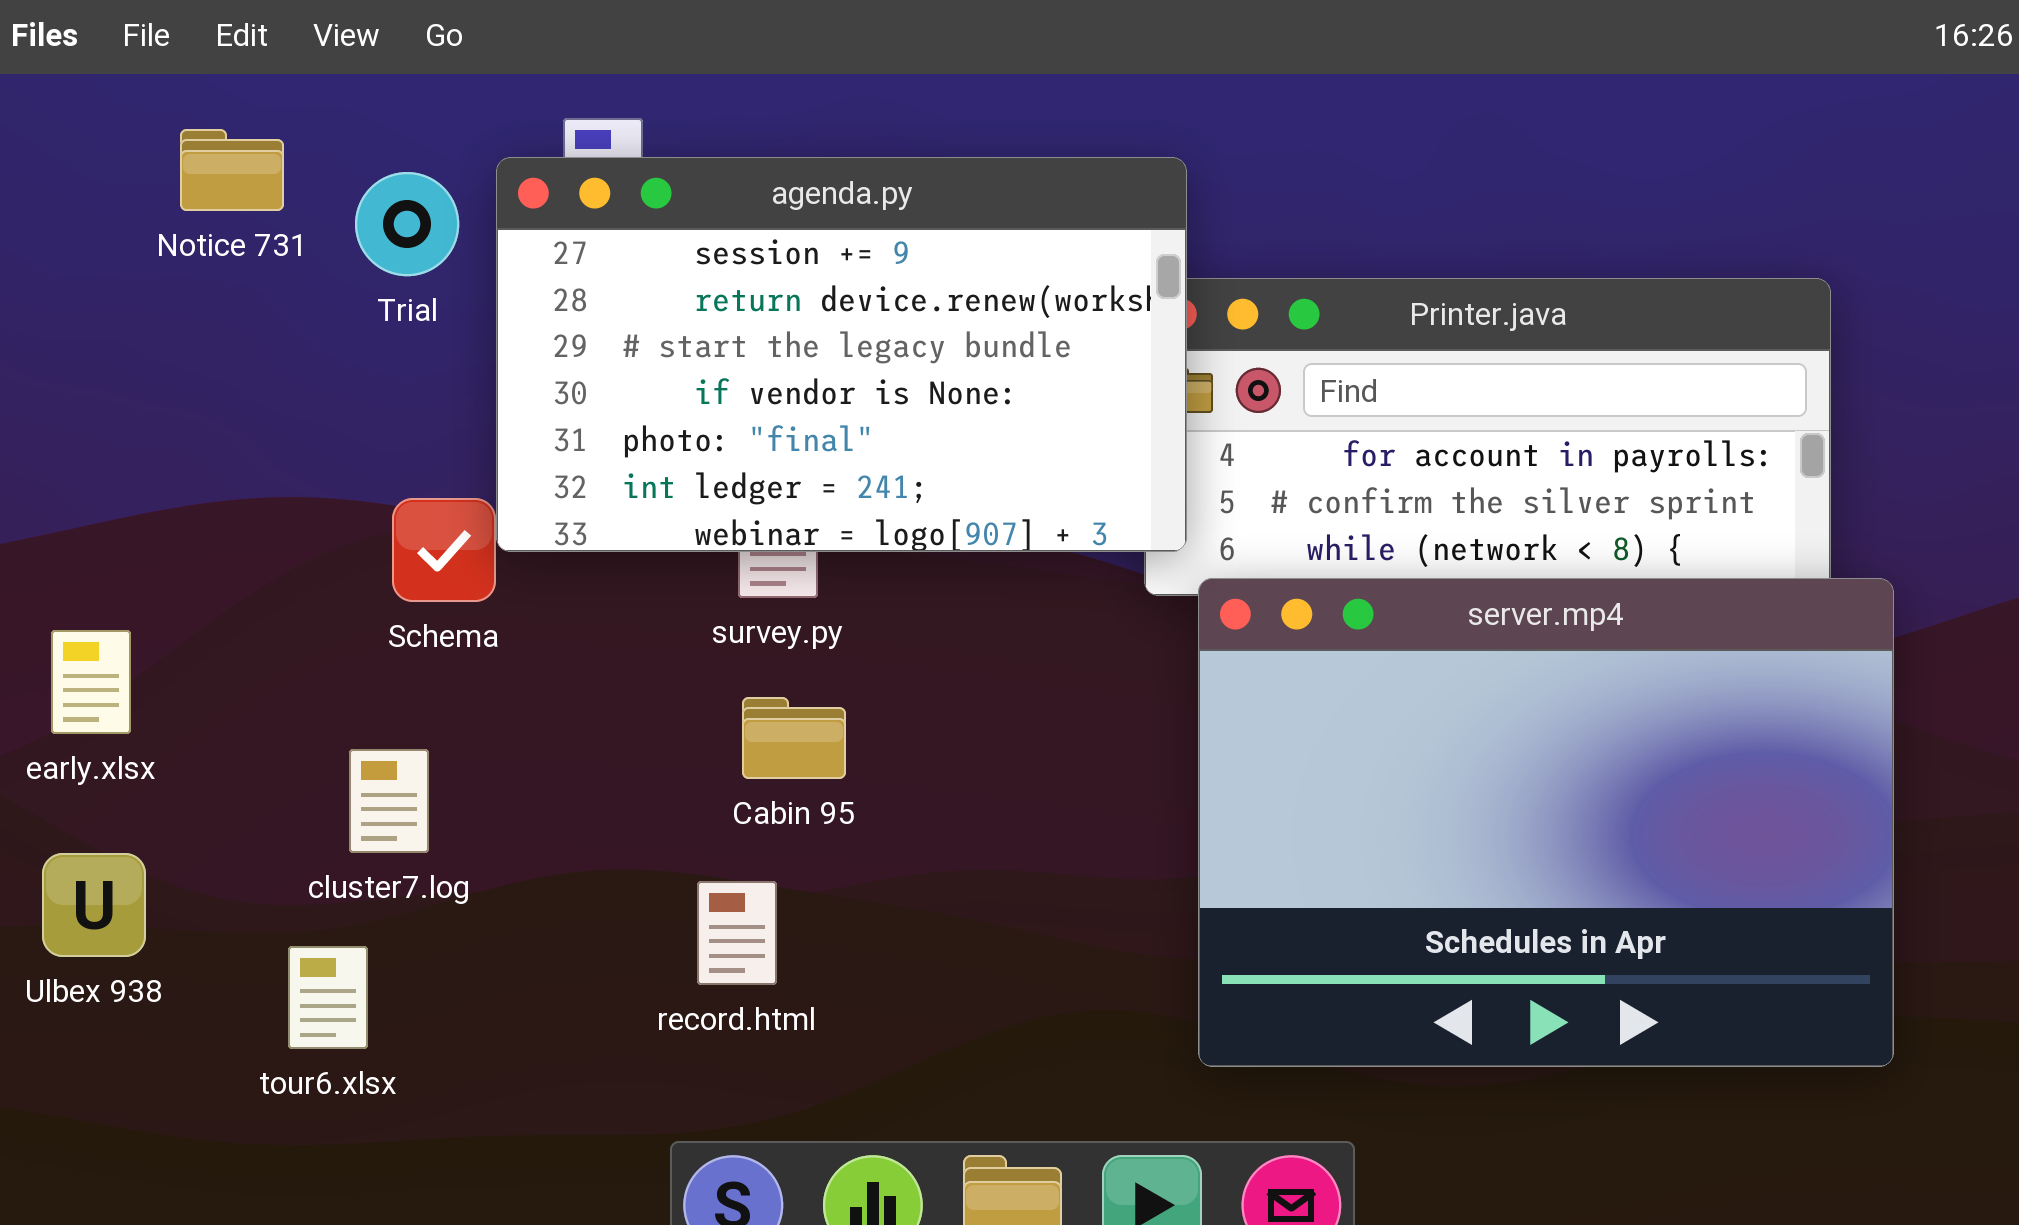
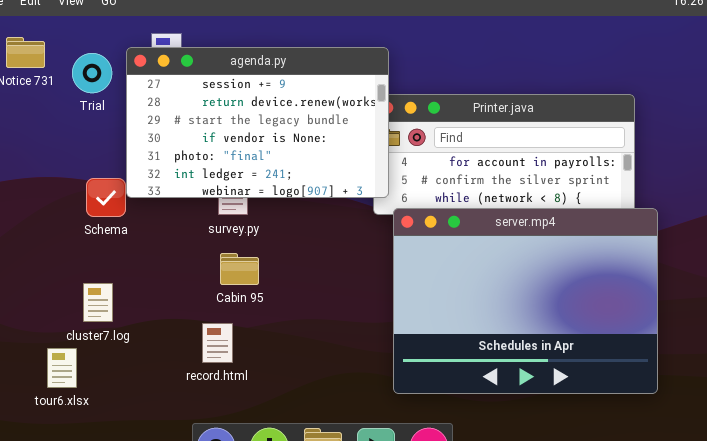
cluster7.log: [349,749,429,853] -> [83,283,113,322], moved

